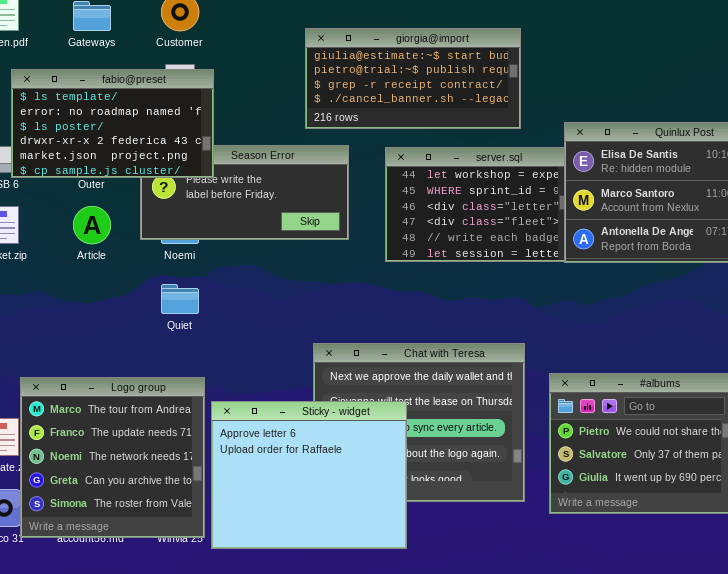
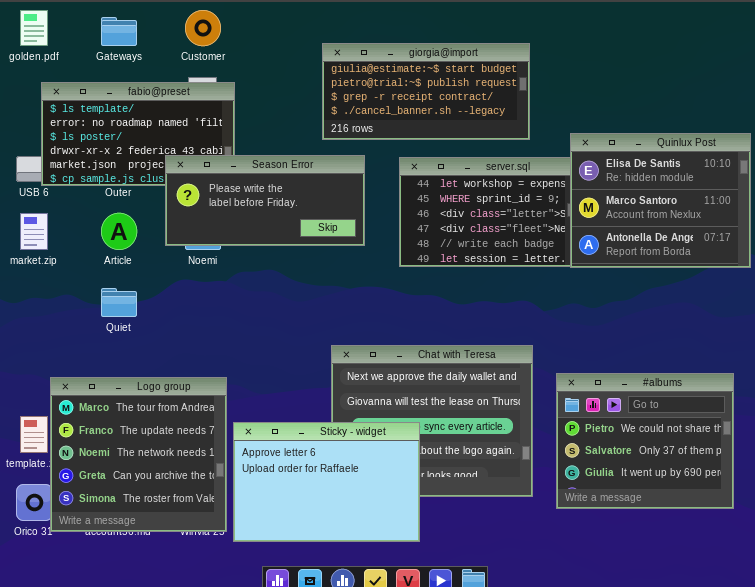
Season Error: [140,145,349,240] -> [165,155,365,246], raised
Quiet: [161,284,199,314] -> [101,288,137,317], moved
Sticky - widget: [211,401,407,549] -> [233,422,420,542], resized

